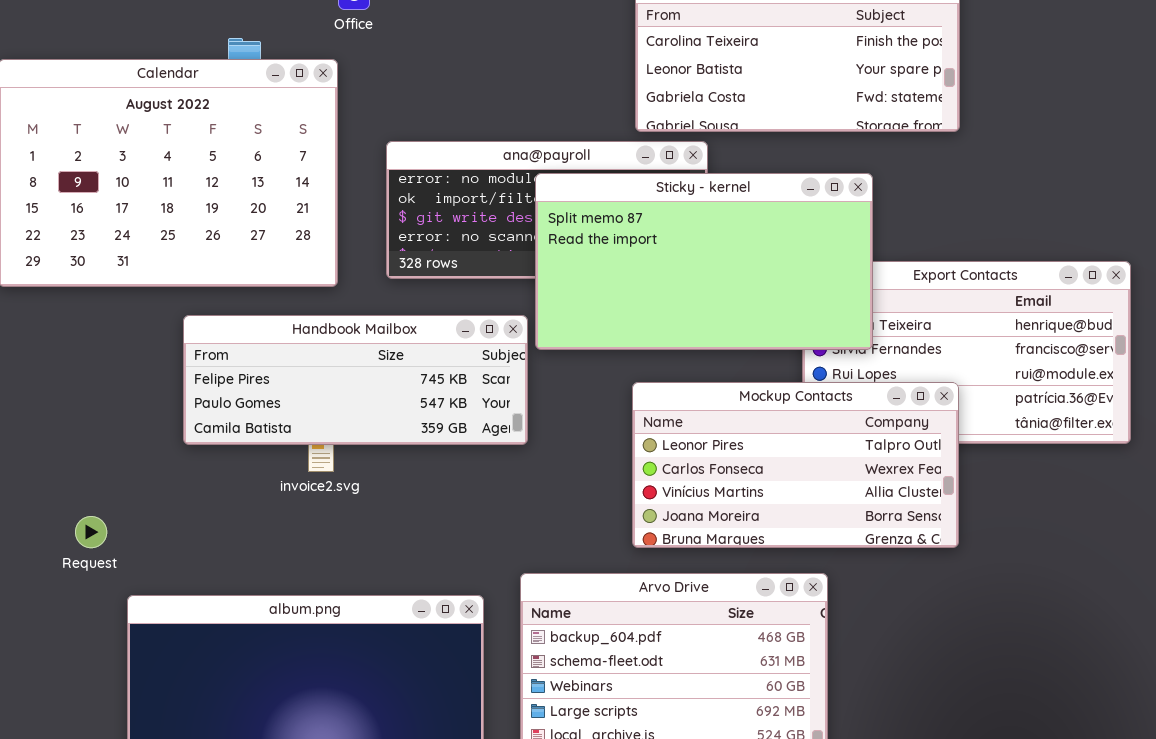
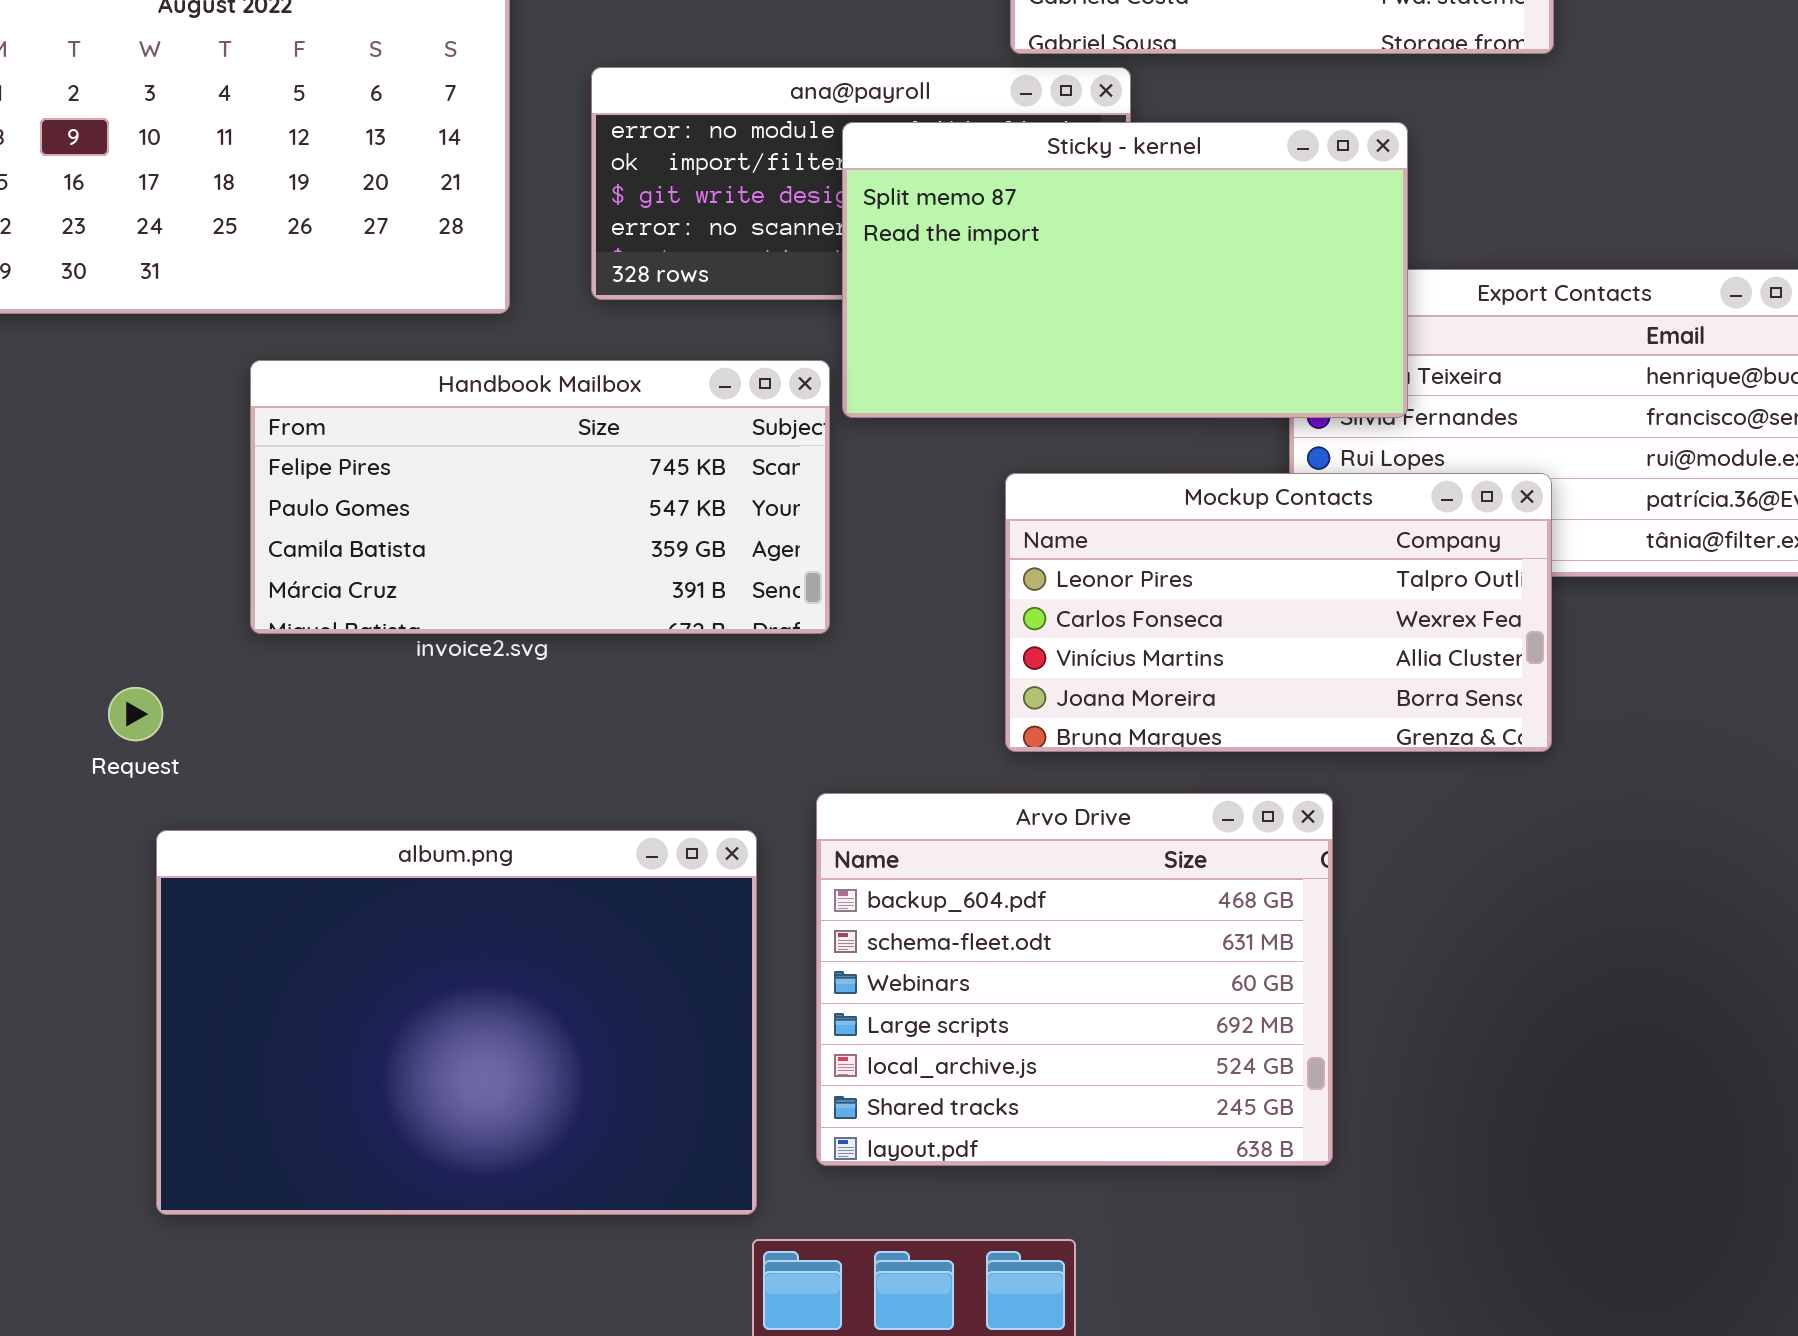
Handbook Mailbox: [183,315,528,445] -> [250,360,830,634], resized
Request: [75,516,107,548] -> [108,687,163,741], moved

